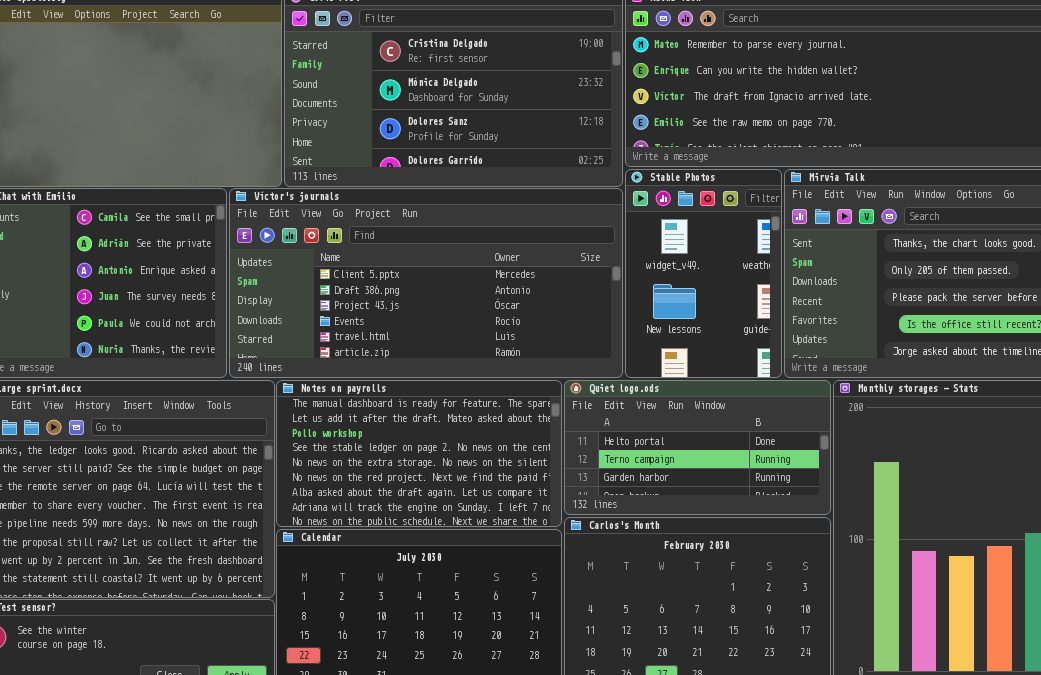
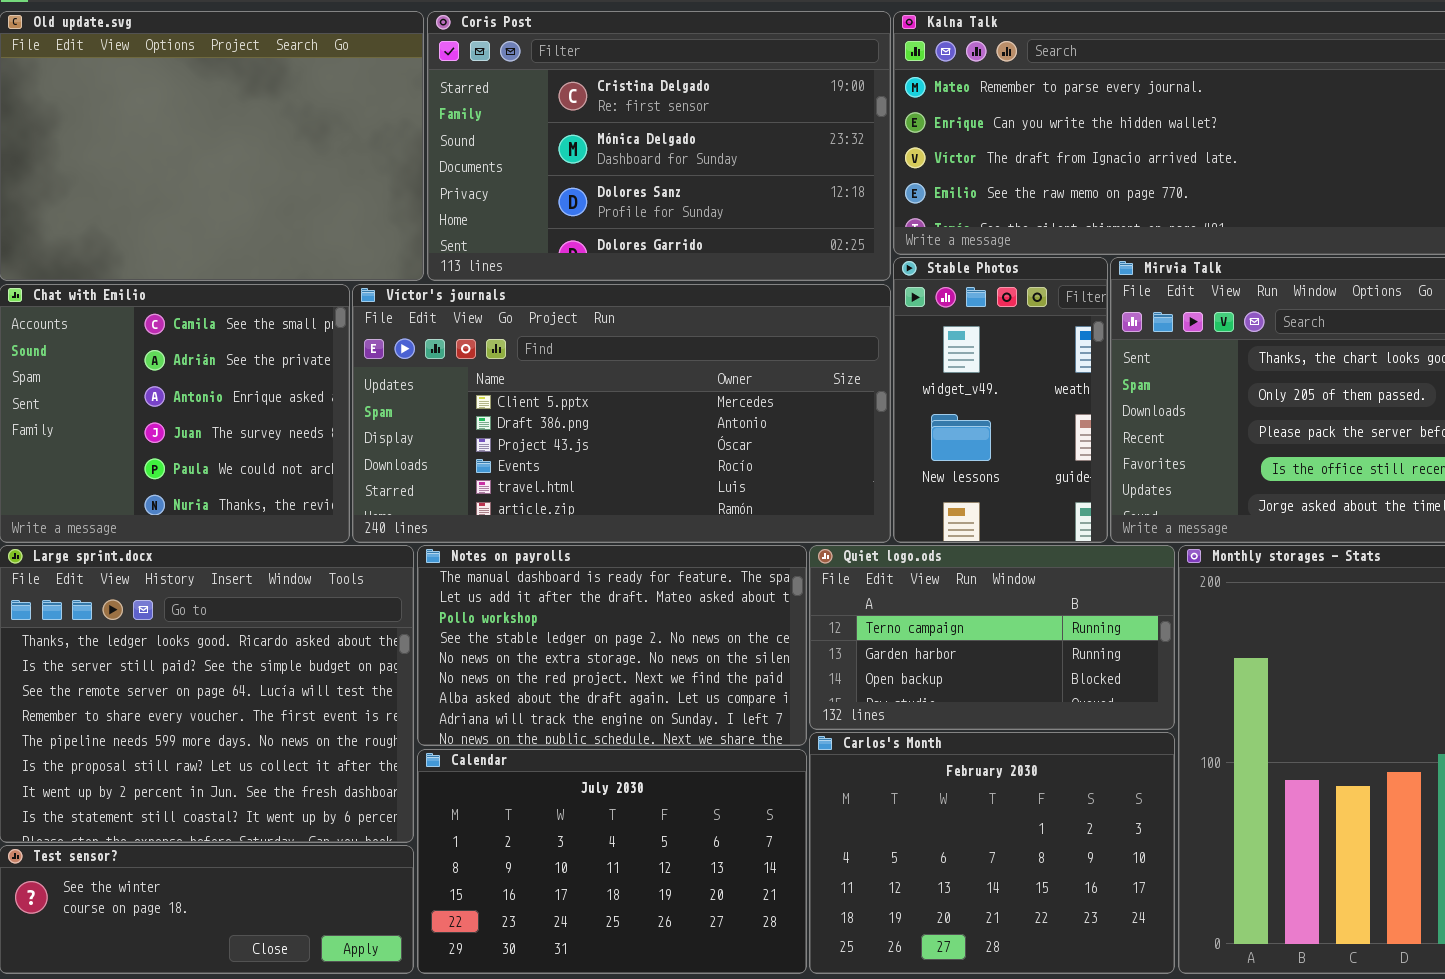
Quiet logo.ods: [564,380,831,515] -> [809,545,1175,730], scrolled down 1 row

